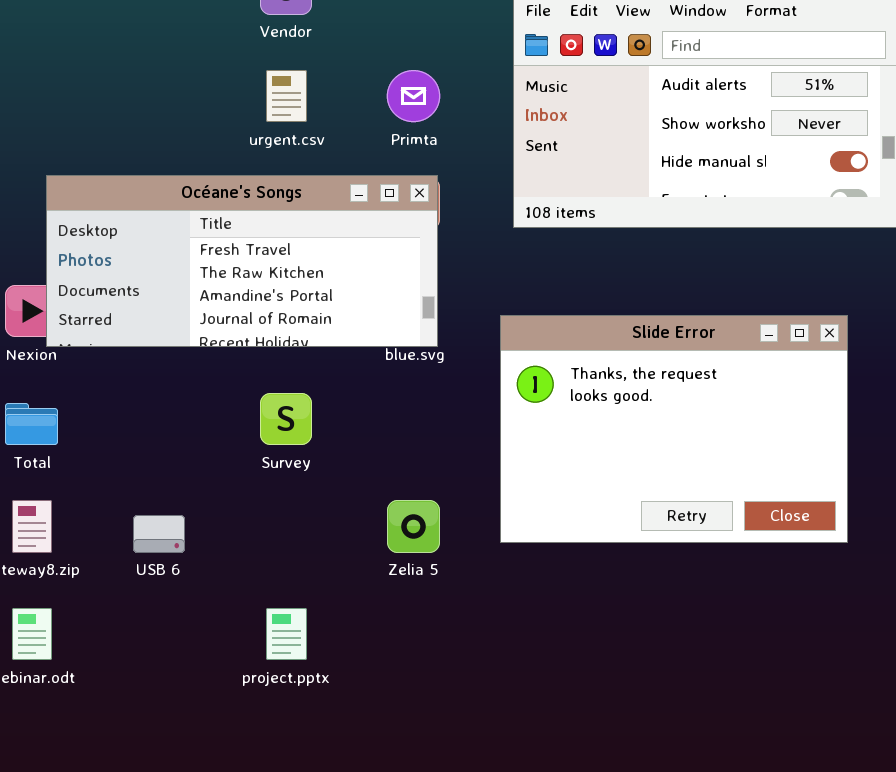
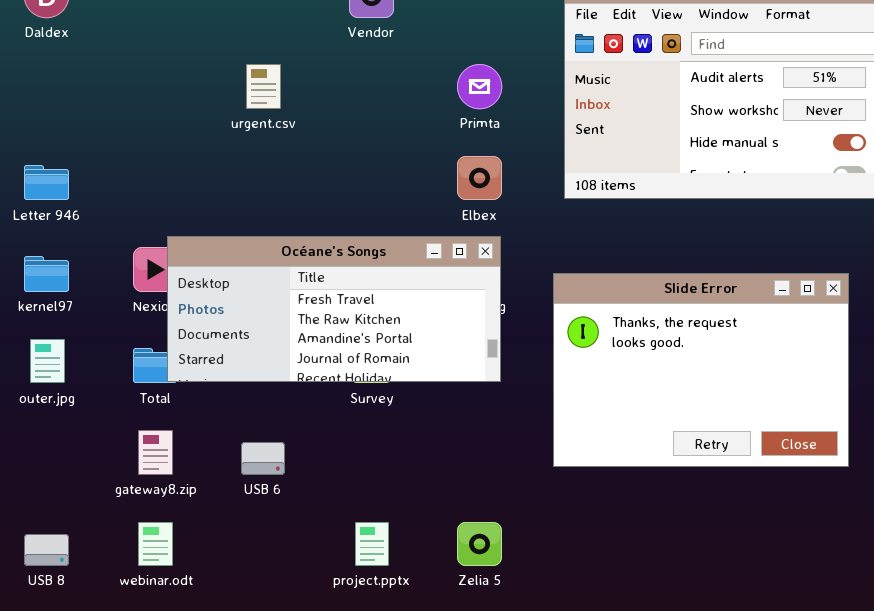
urgent.csv: [266,70,307,122] -> [246,64,281,109], moved
Océane's Songs: [46,175,438,347] -> [167,236,501,382], moved
Zelia 5: [387,500,440,553] -> [457,522,502,566], moved

